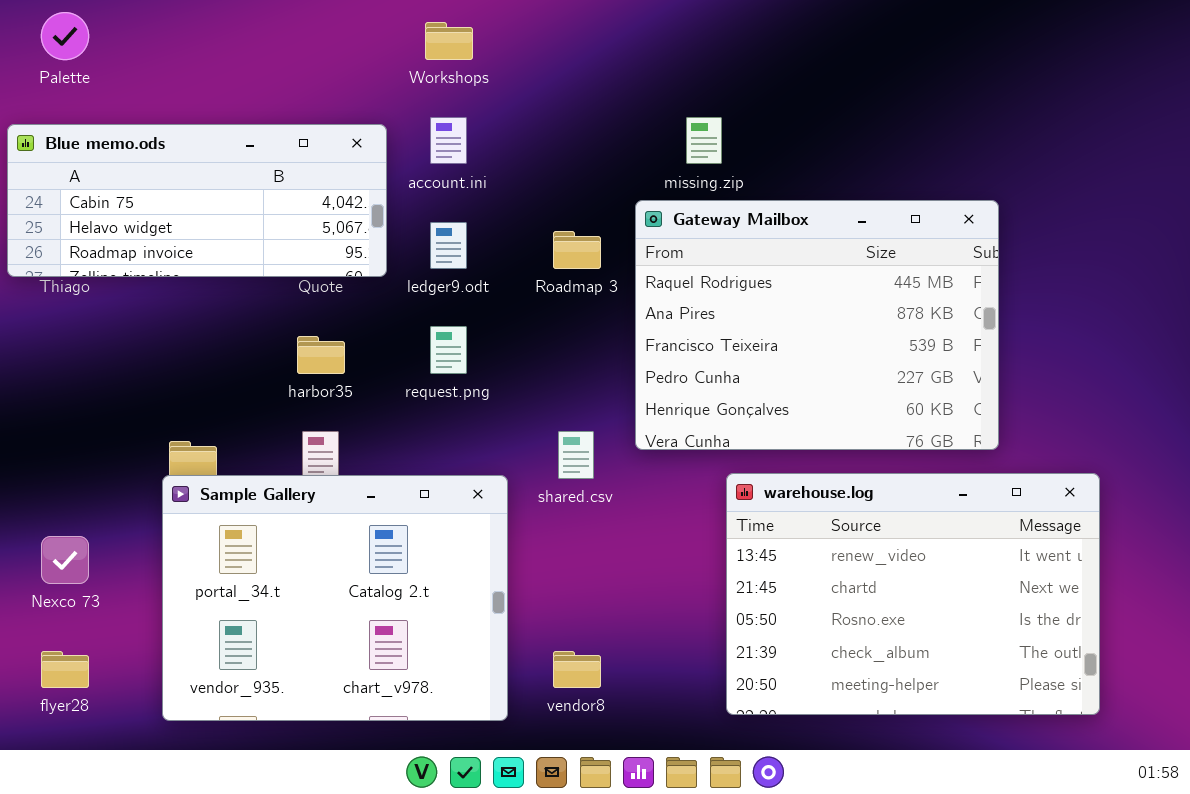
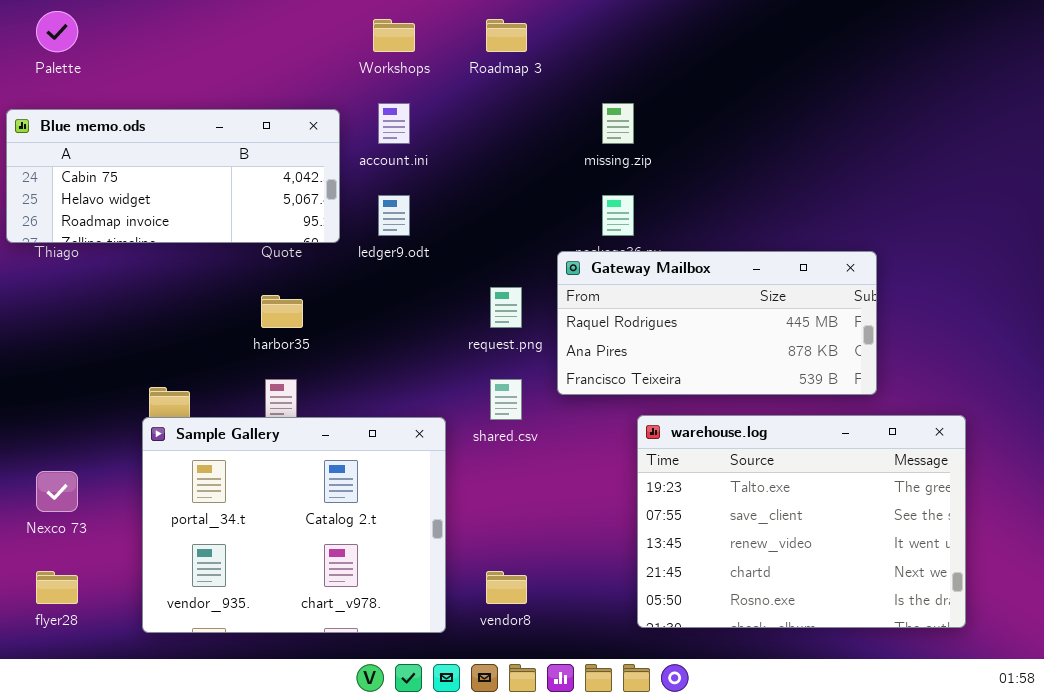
Gateway Mailbox: [635,200,999,450] -> [557,251,877,395], resized
Roadmap 3: [553,231,601,269] -> [486,19,527,52], moved
request.png: [430,326,467,374] -> [490,287,522,328], moved
warehouse.log: [726,473,1100,715] -> [637,415,966,628], scrolled up 2 rows

